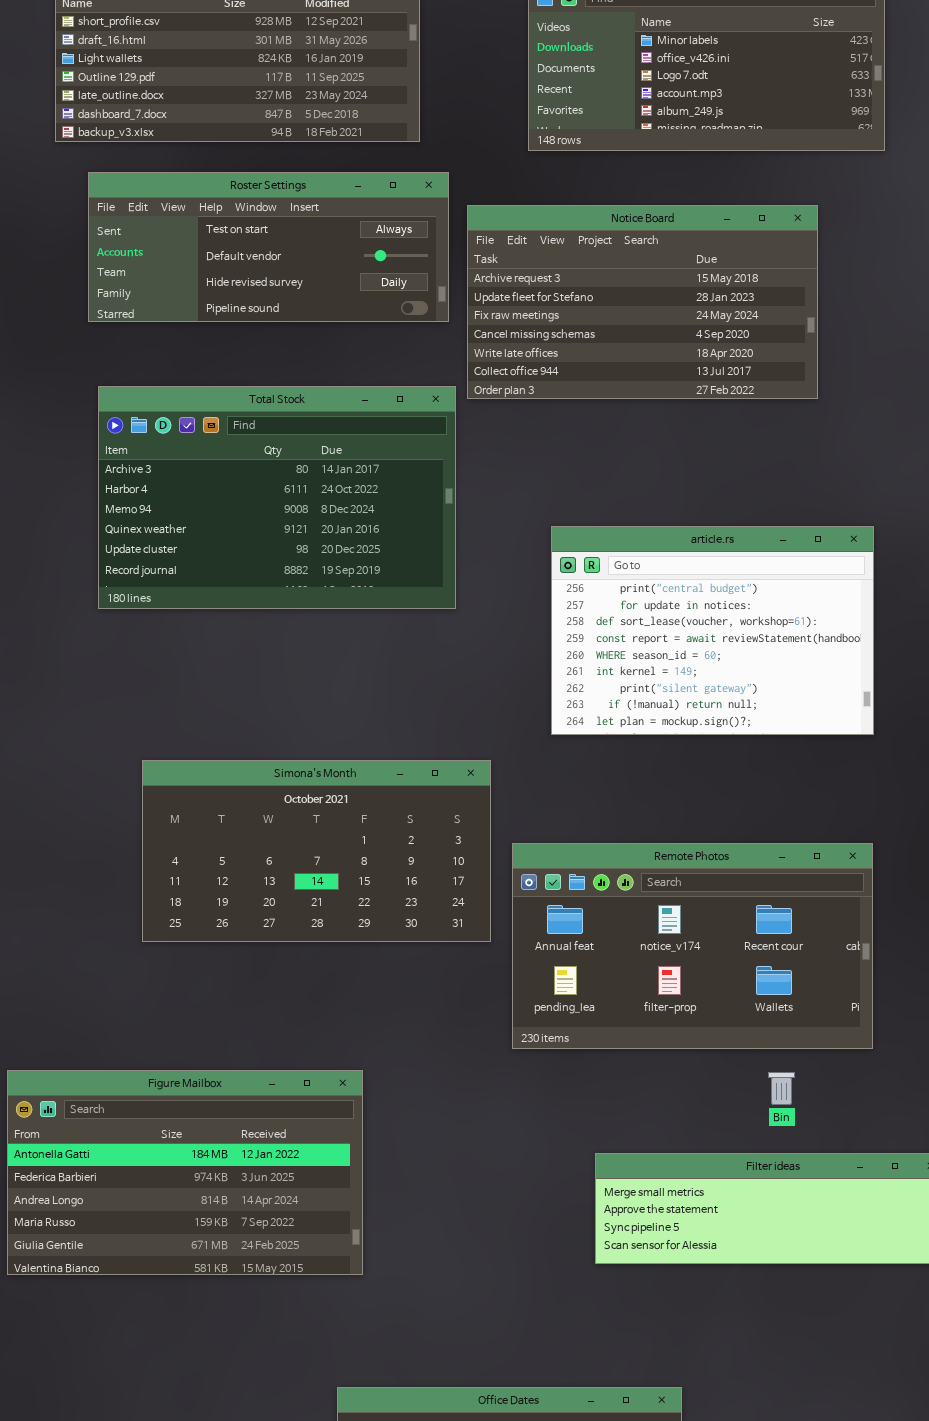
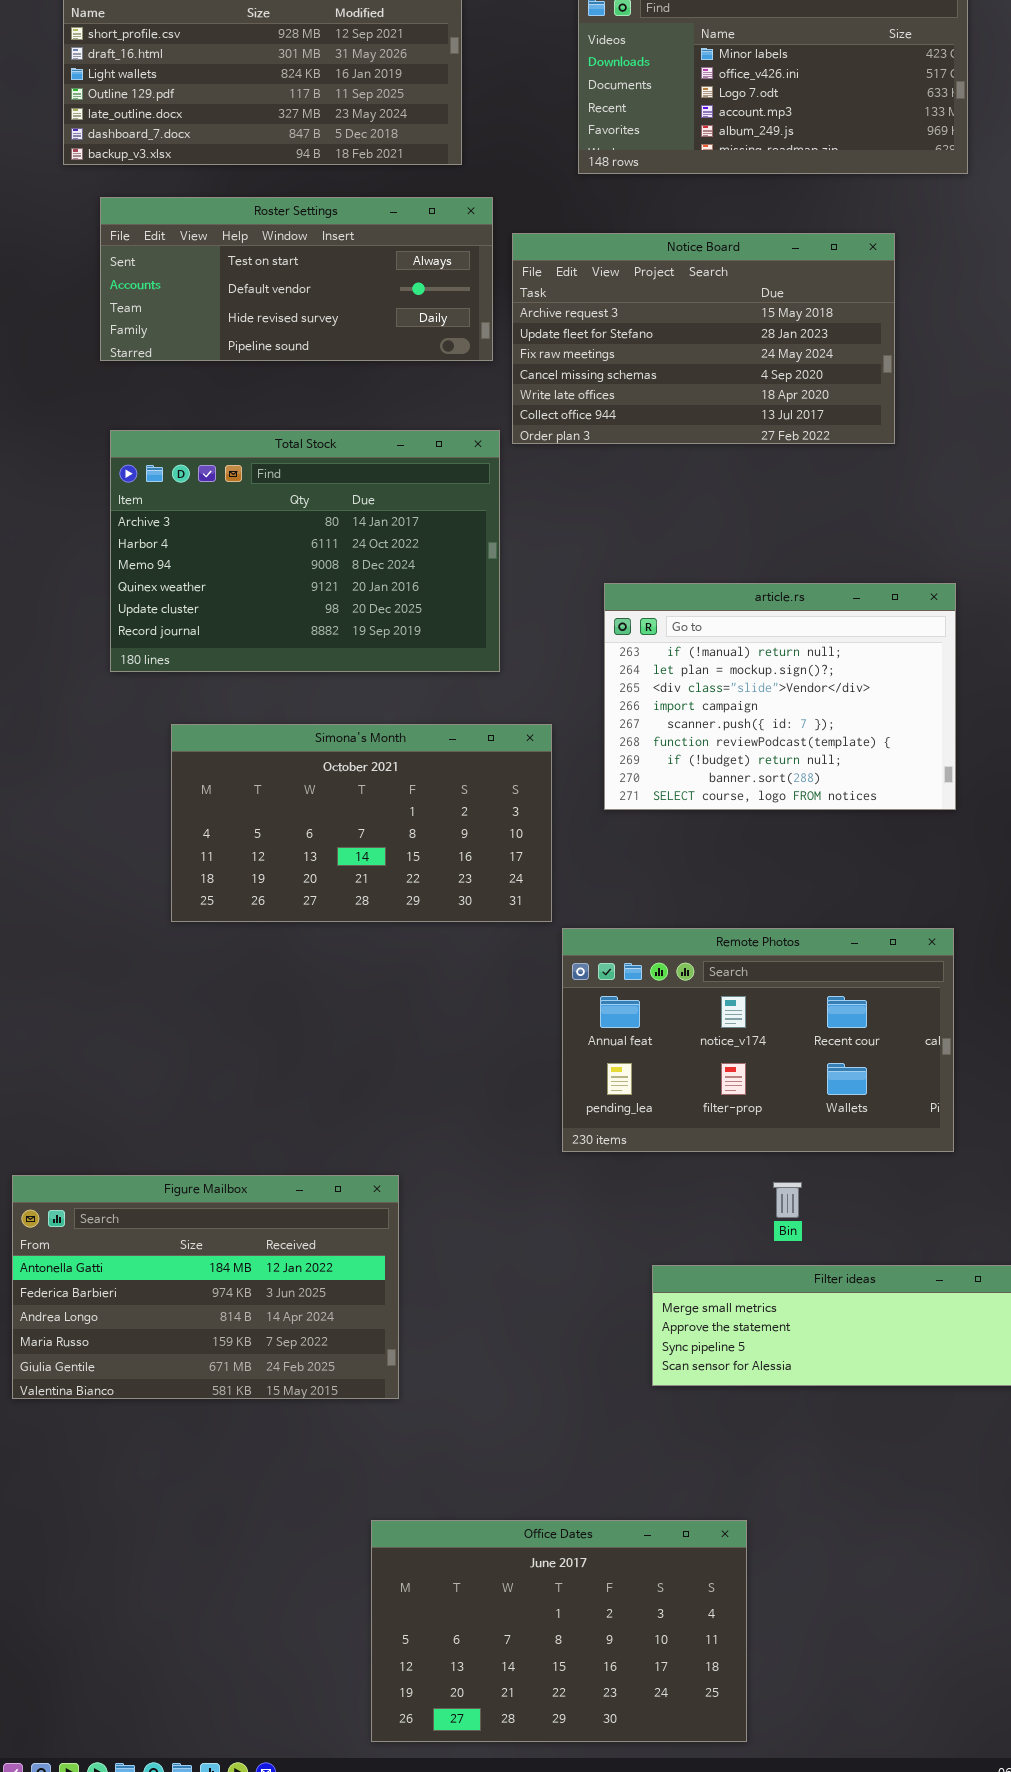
article.rs: [551,526,874,735] -> [604,583,956,810], scrolled down 7 rows
Simona's Month: [142,760,491,942] -> [171,724,552,922], moved
Bin: [768,1072,795,1105] -> [773,1182,802,1218], moved

